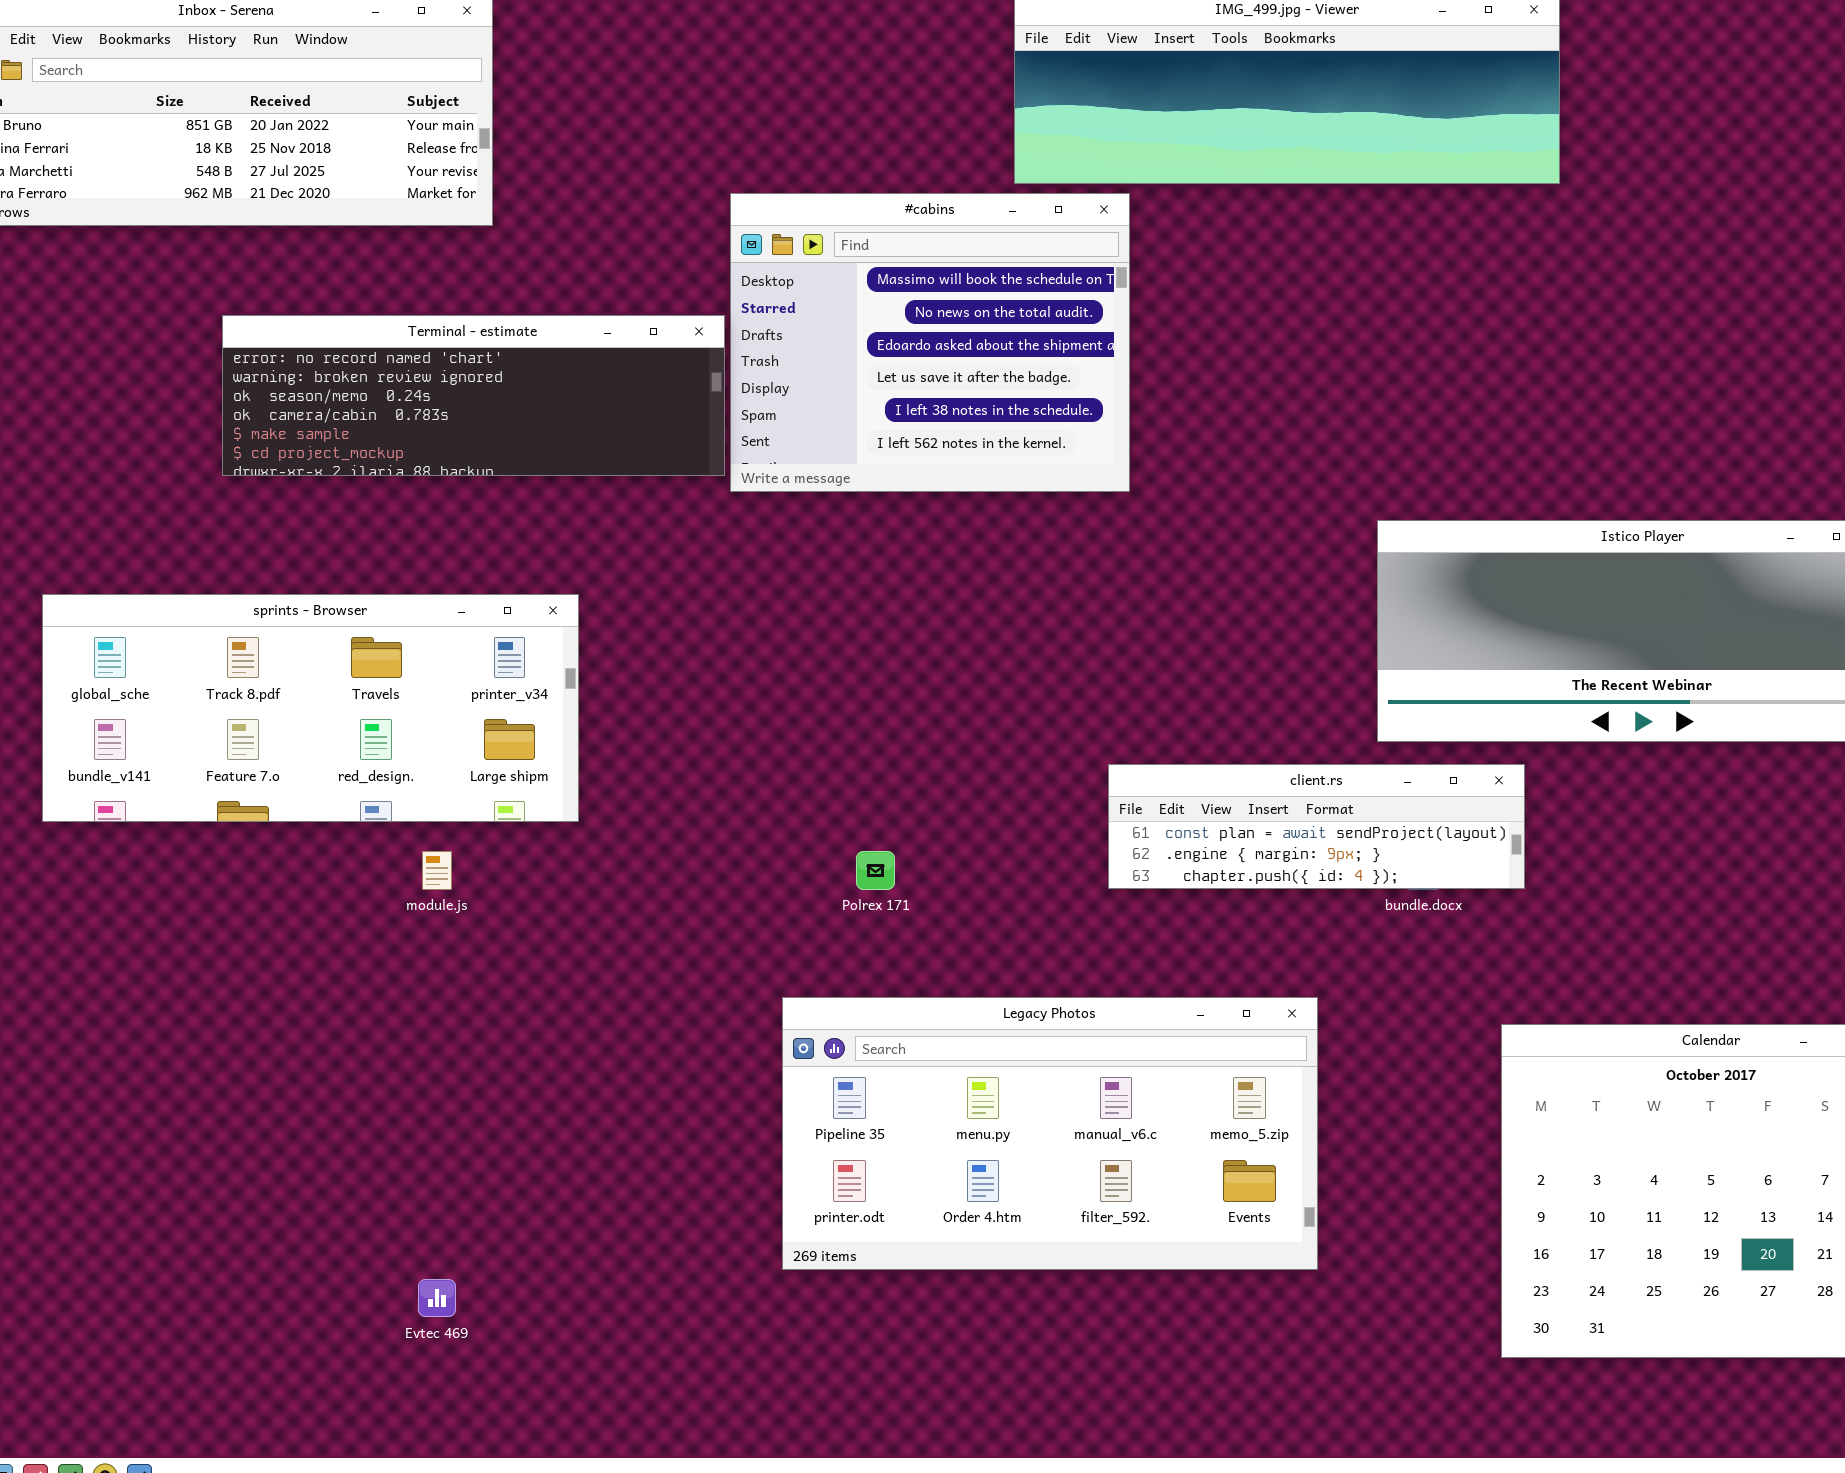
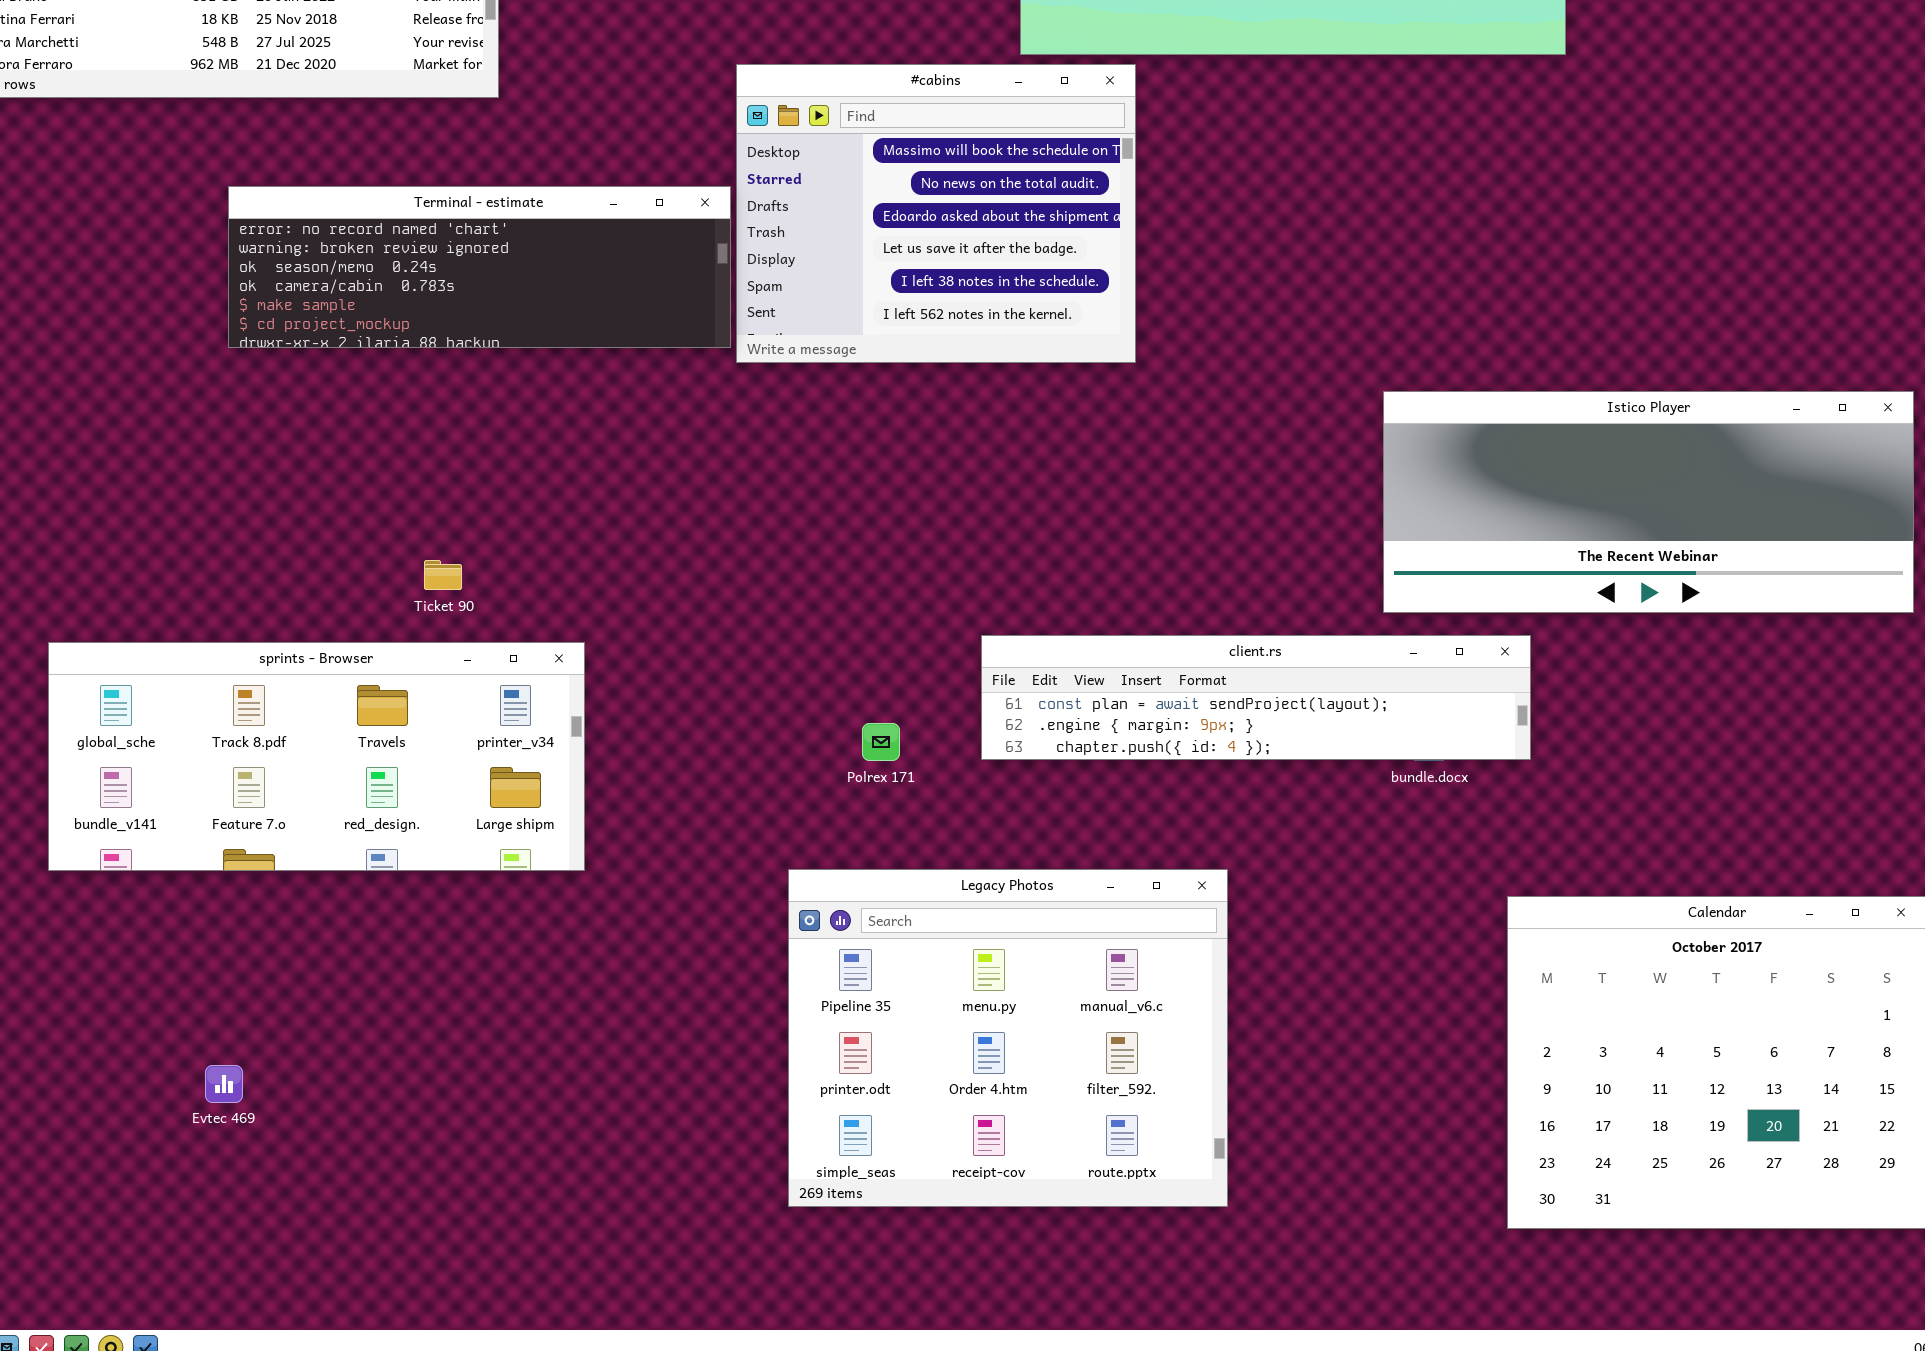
sprints - Browser: [42,594,579,822] -> [48,642,585,871], moved
client.rs: [1108,764,1525,889] -> [981,635,1531,760], resized
Legacy Photos: [782,997,1318,1270] -> [788,869,1228,1207], resized
Evtec 469: [418,1279,456,1317] -> [205,1065,243,1103], moved

